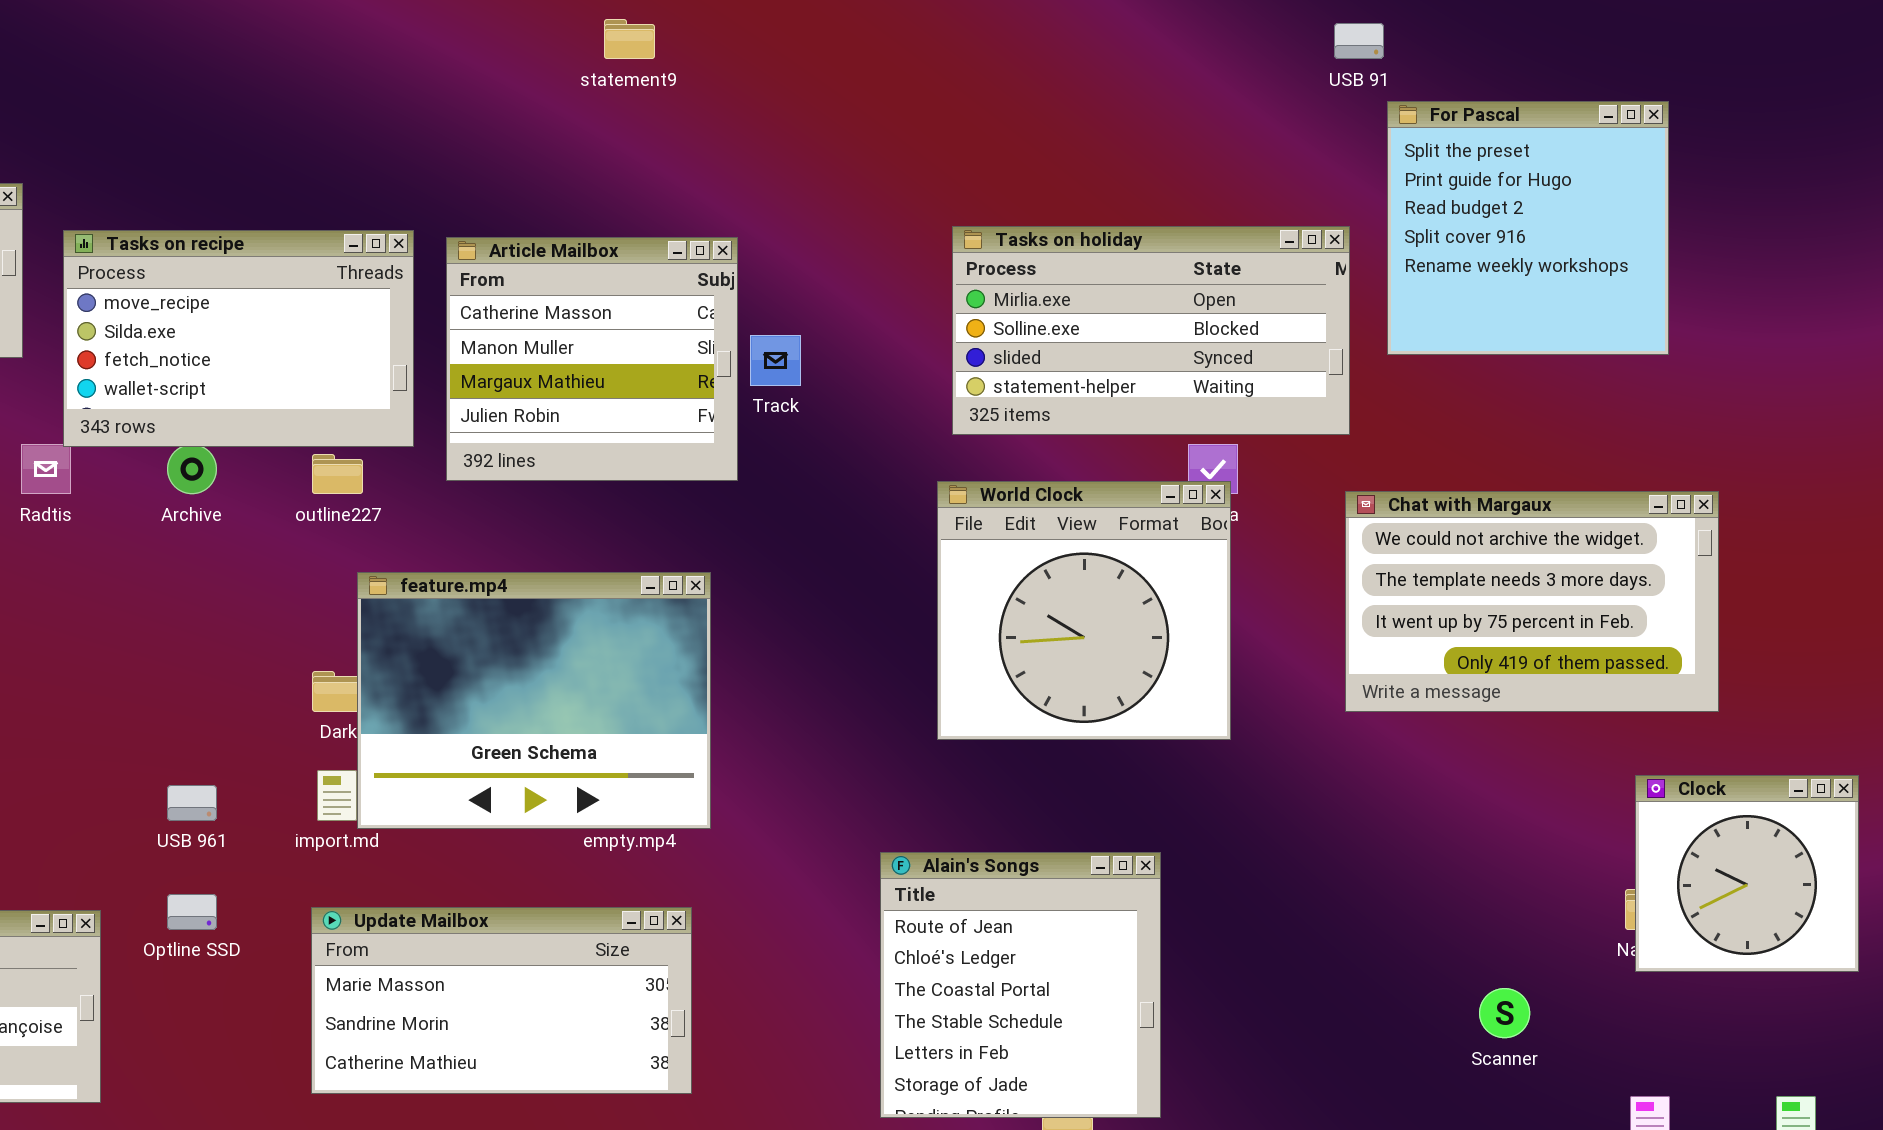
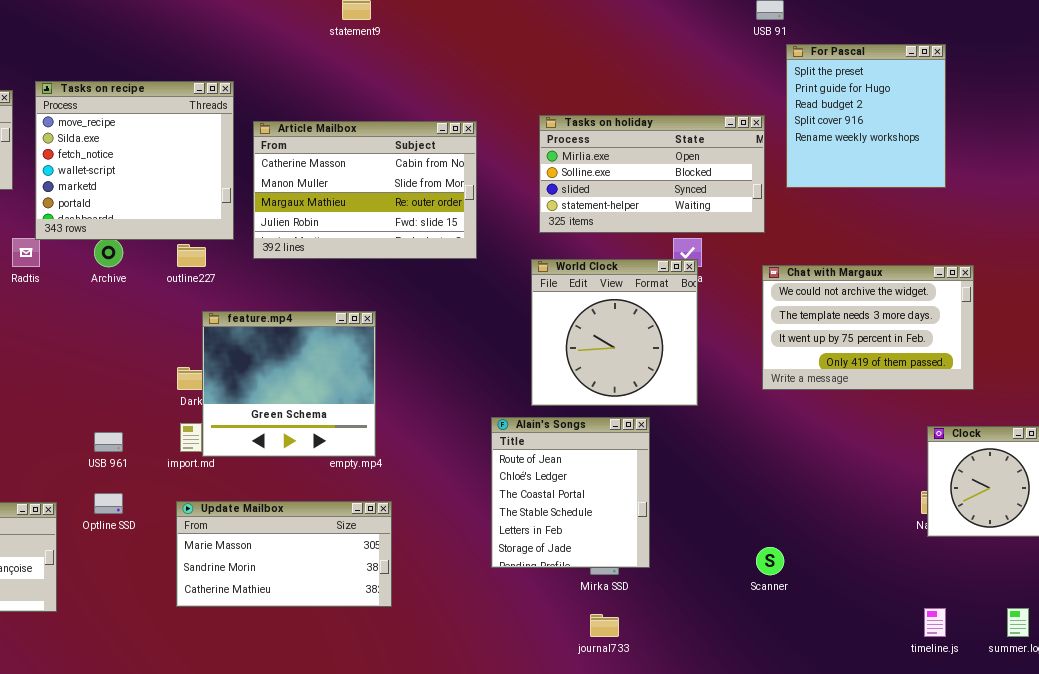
Tasks on recipe: [63,230,414,447] -> [35,81,234,240], resized
Article Mailbox: [446,237,738,481] -> [253,121,477,259], resized
feature.mp4: [357,572,711,829] -> [202,311,376,457], resized
Alain's Songs: [880,852,1161,1118] -> [491,417,650,568], moved
Scanner: [1479,988,1530,1038] -> [756,547,784,575], moved

